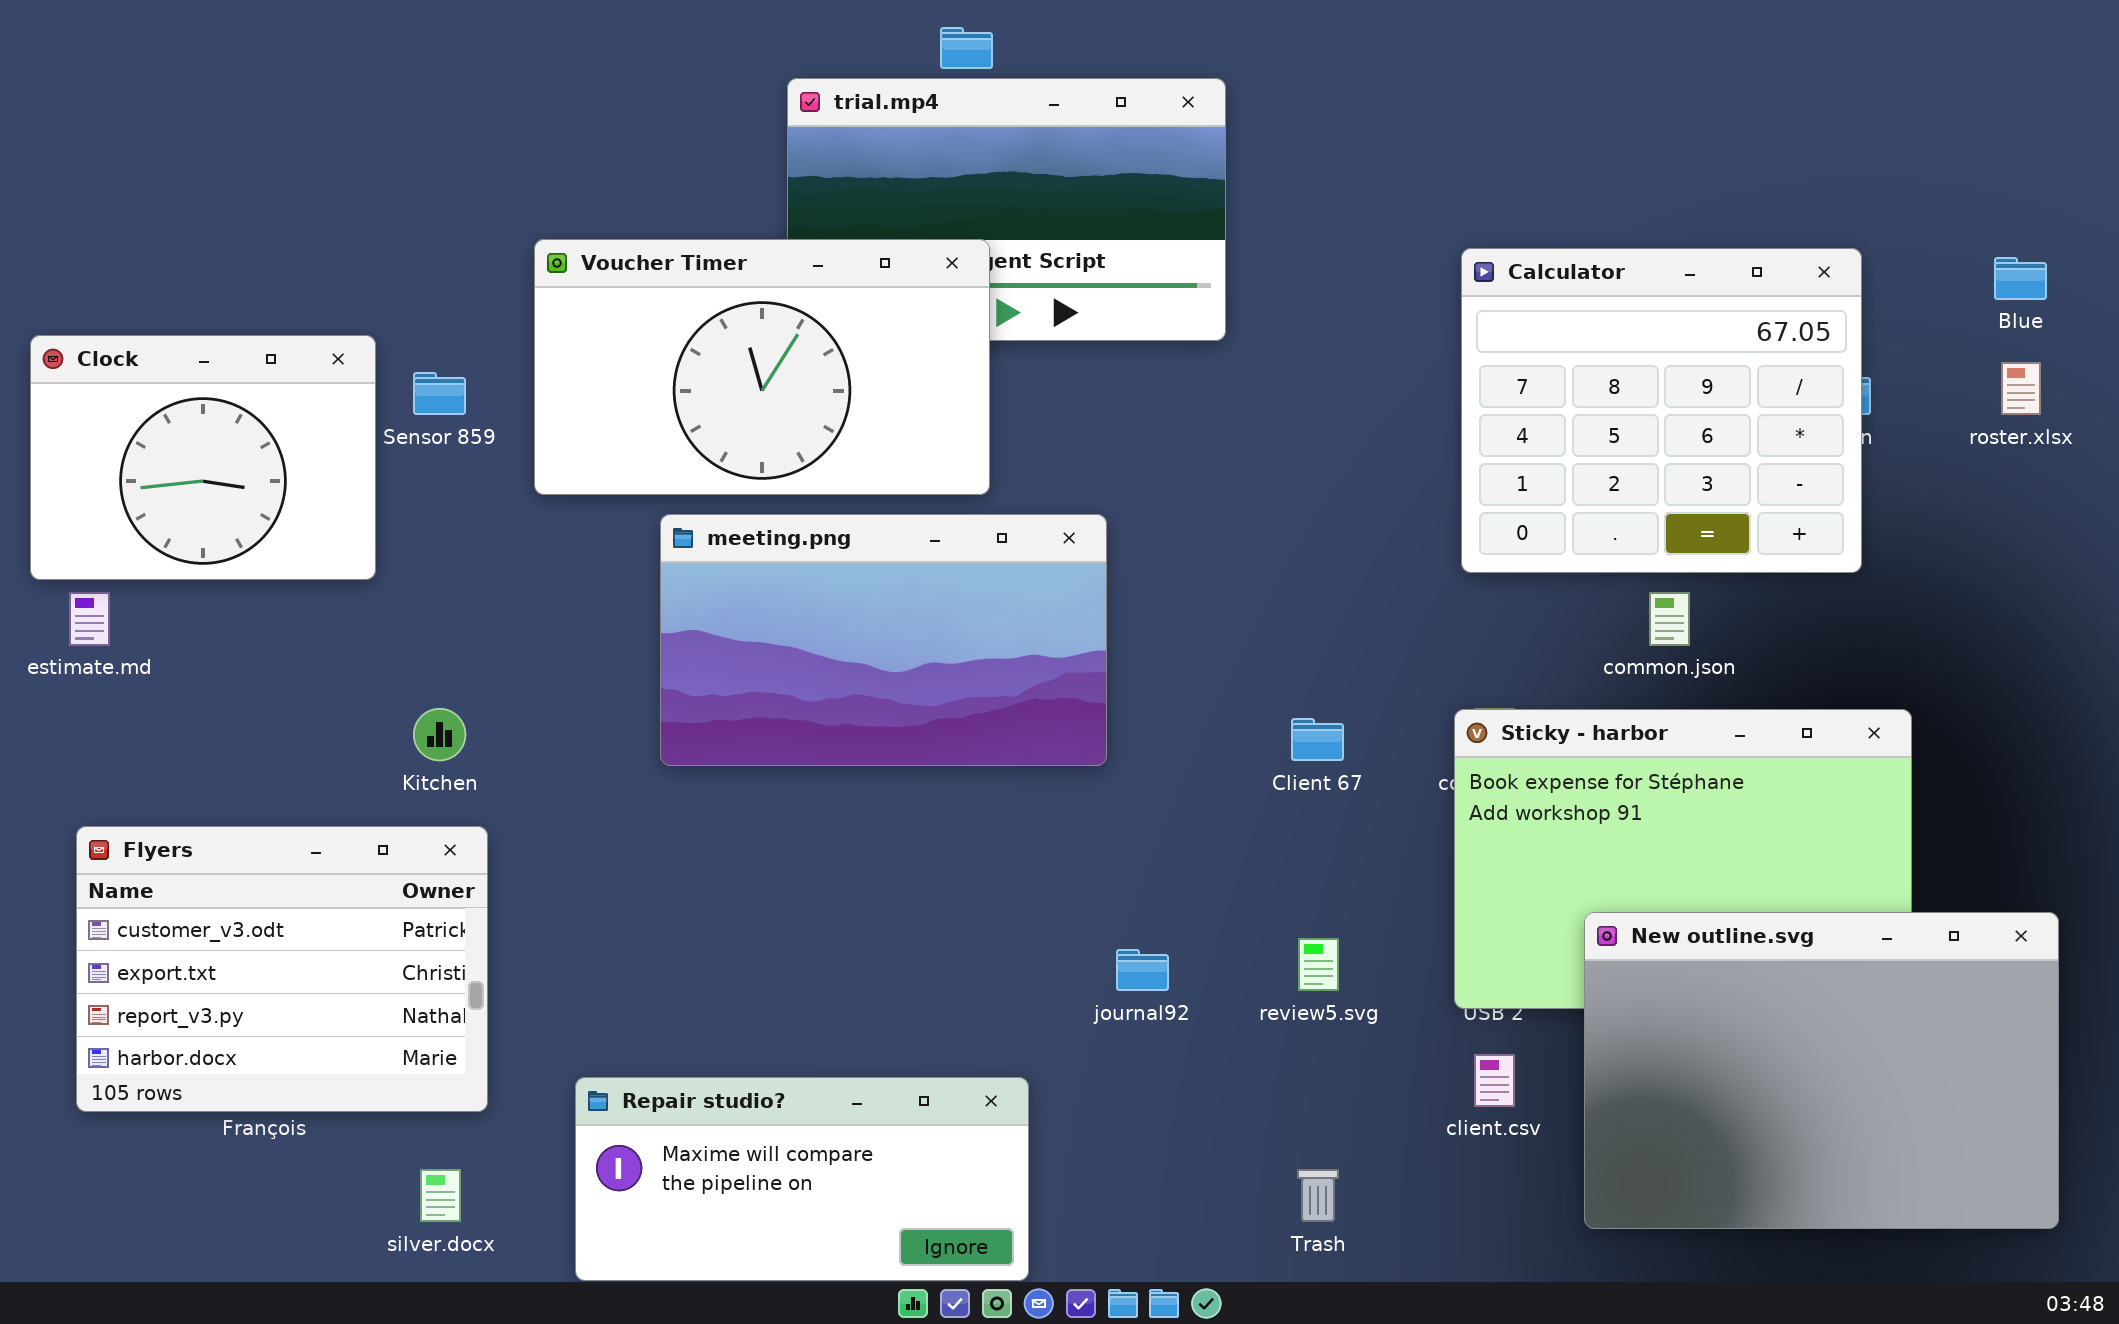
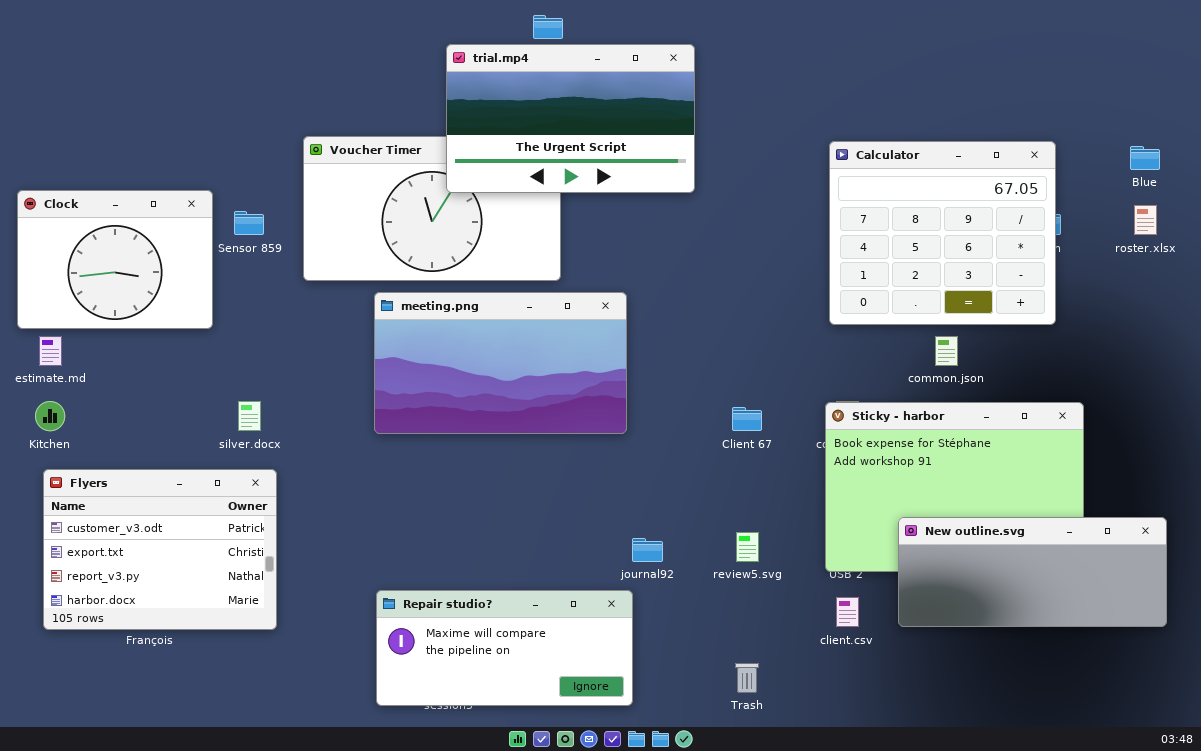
trial.mp4: [787,78,1226,341] -> [446,44,695,193], raised
Kitchen: [413,708,466,761] -> [35,401,65,431], moved
New outline.svg: [1584,912,2059,1229] -> [898,517,1167,627], resized
Repair studio?: [575,1077,1029,1281] -> [376,590,633,706], moved
silver.docx: [420,1169,461,1222] -> [238,401,261,431], moved

